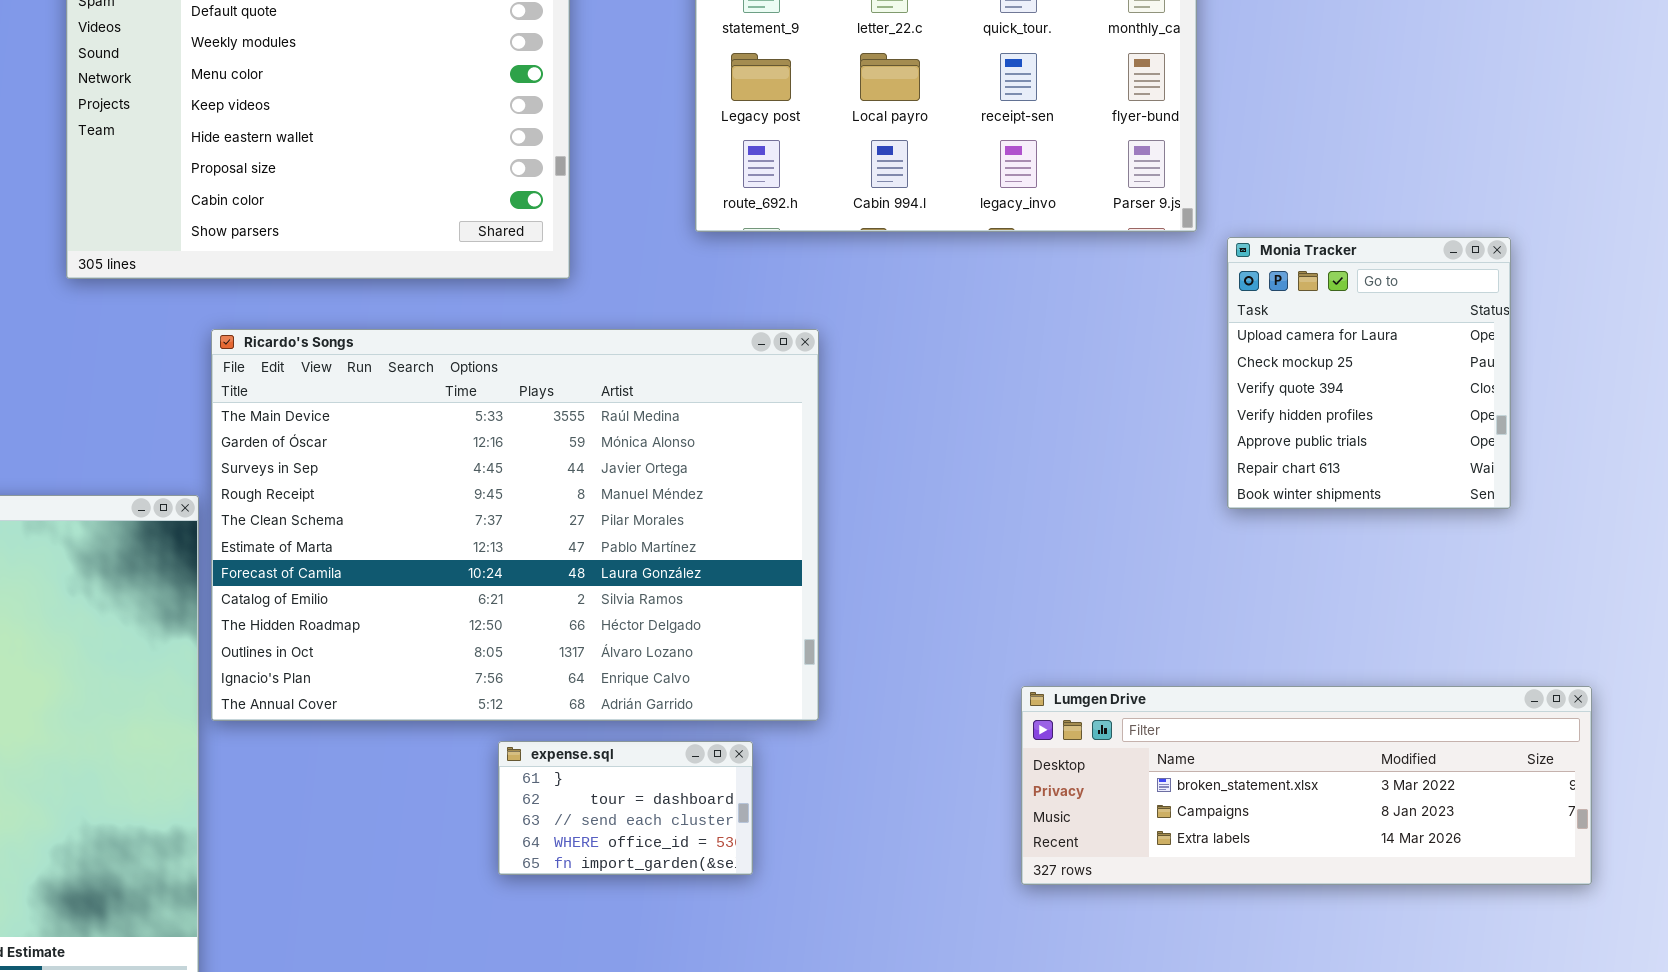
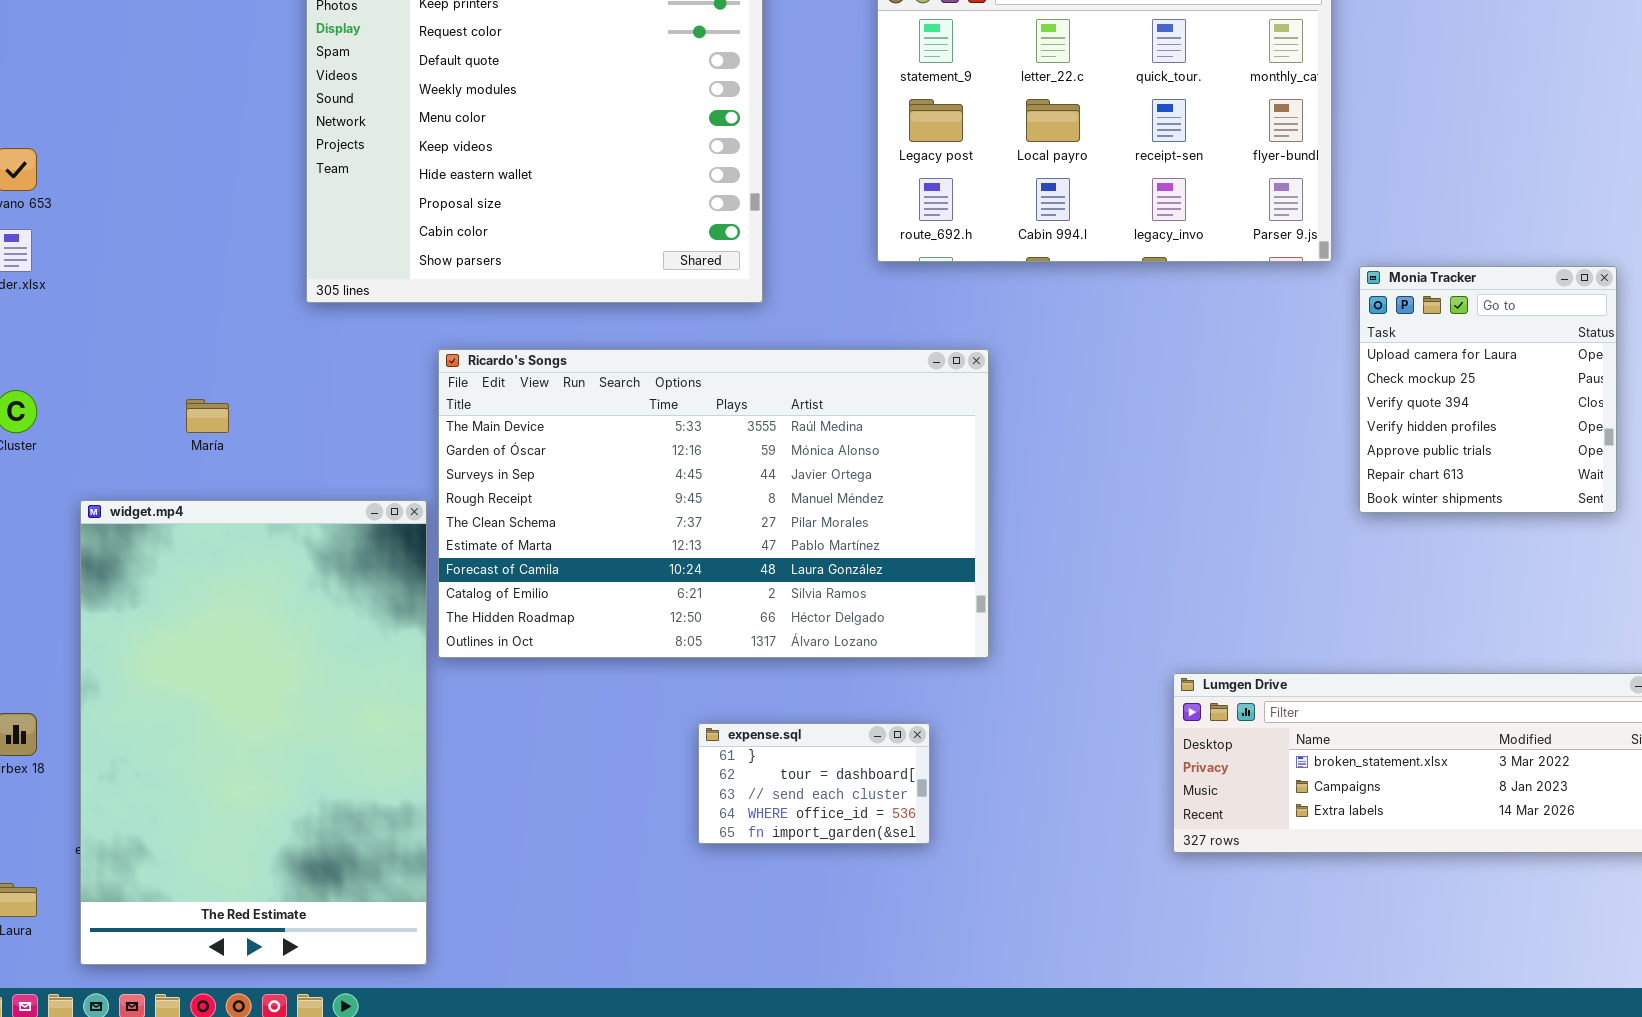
Ricardo's Songs: [211,329,819,721] -> [438,349,989,658], resized

